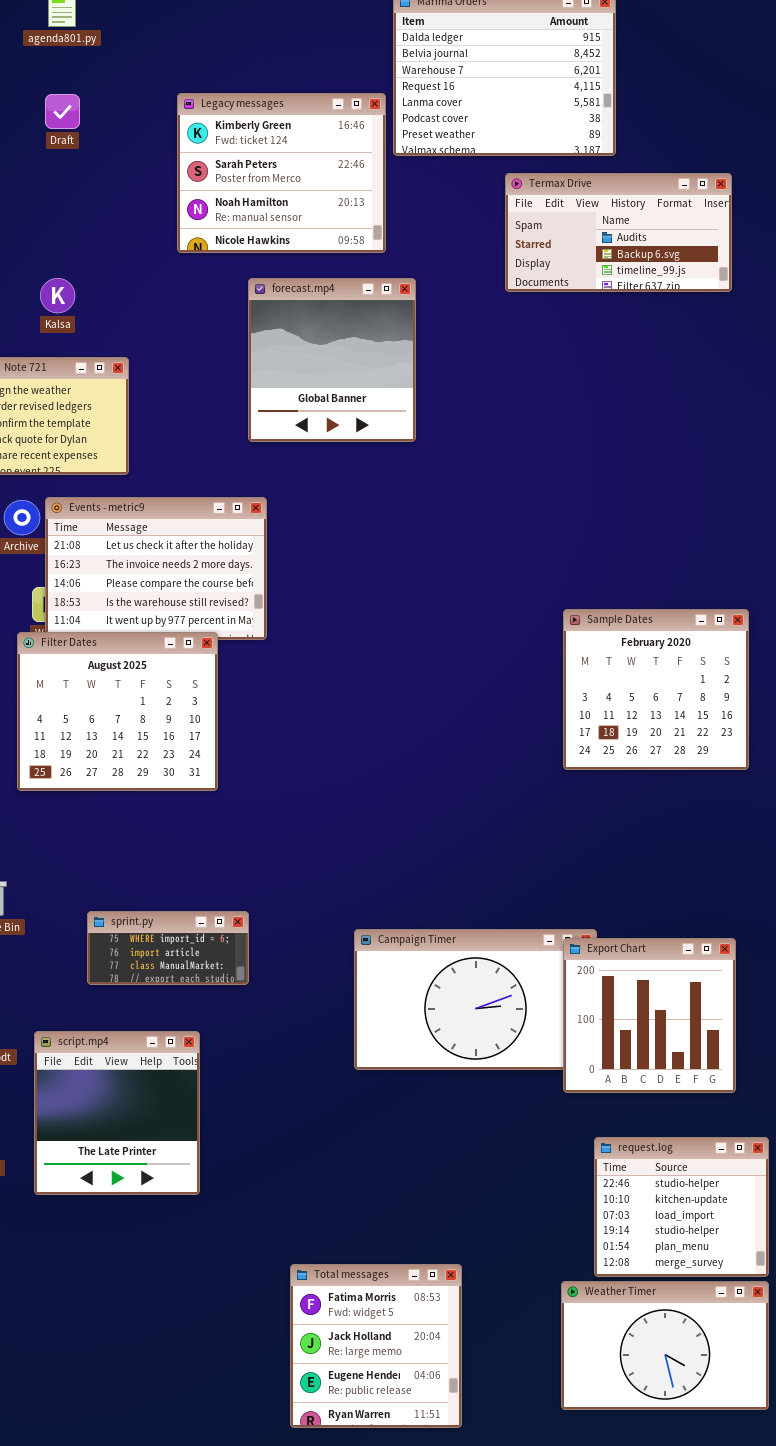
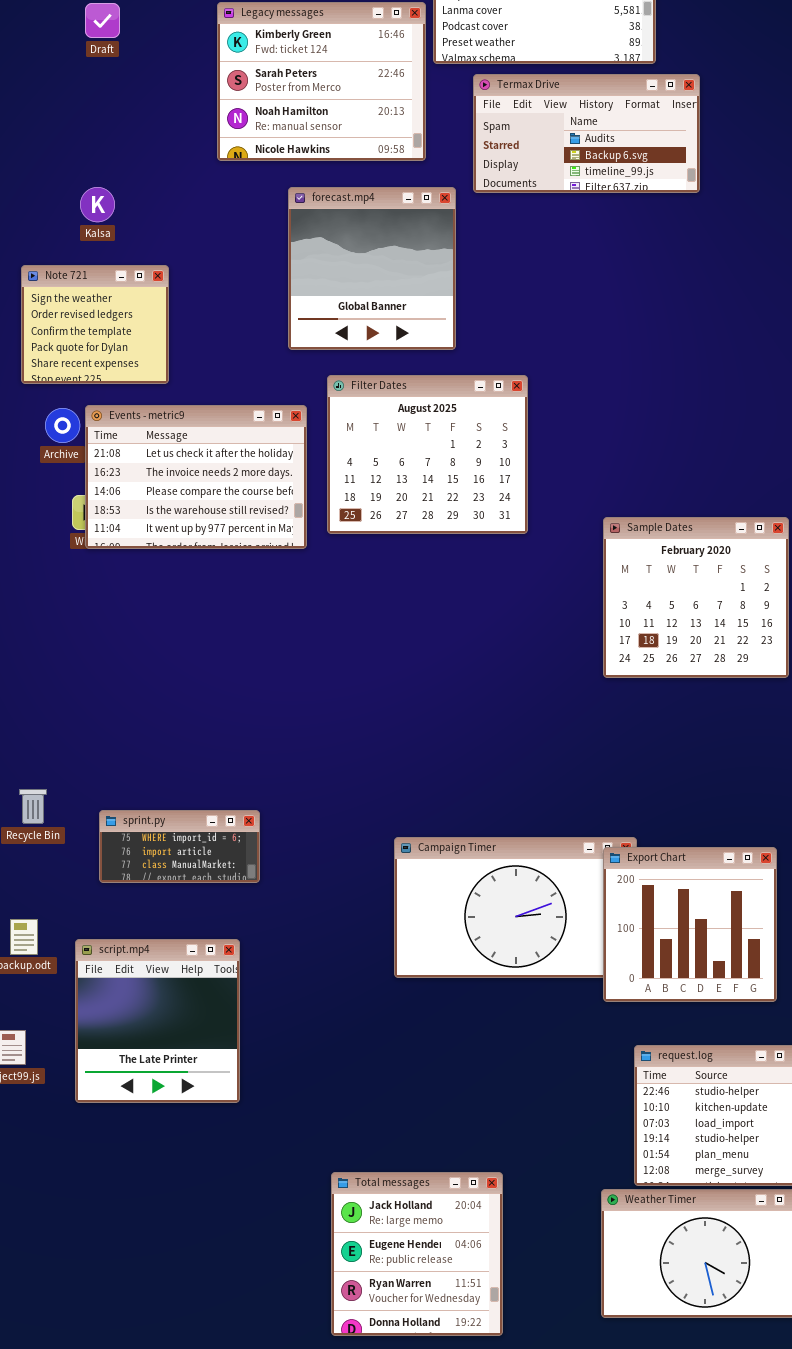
Termax Drive: [505,173,732,292] -> [473,74,700,193], moved
Filter Dates: [17,632,218,791] -> [327,375,528,534], moved
sprint.py: [87,911,249,985] -> [99,810,260,883], moved
Total messages: [290,1264,462,1428] -> [331,1172,503,1336], scrolled down 1 row

